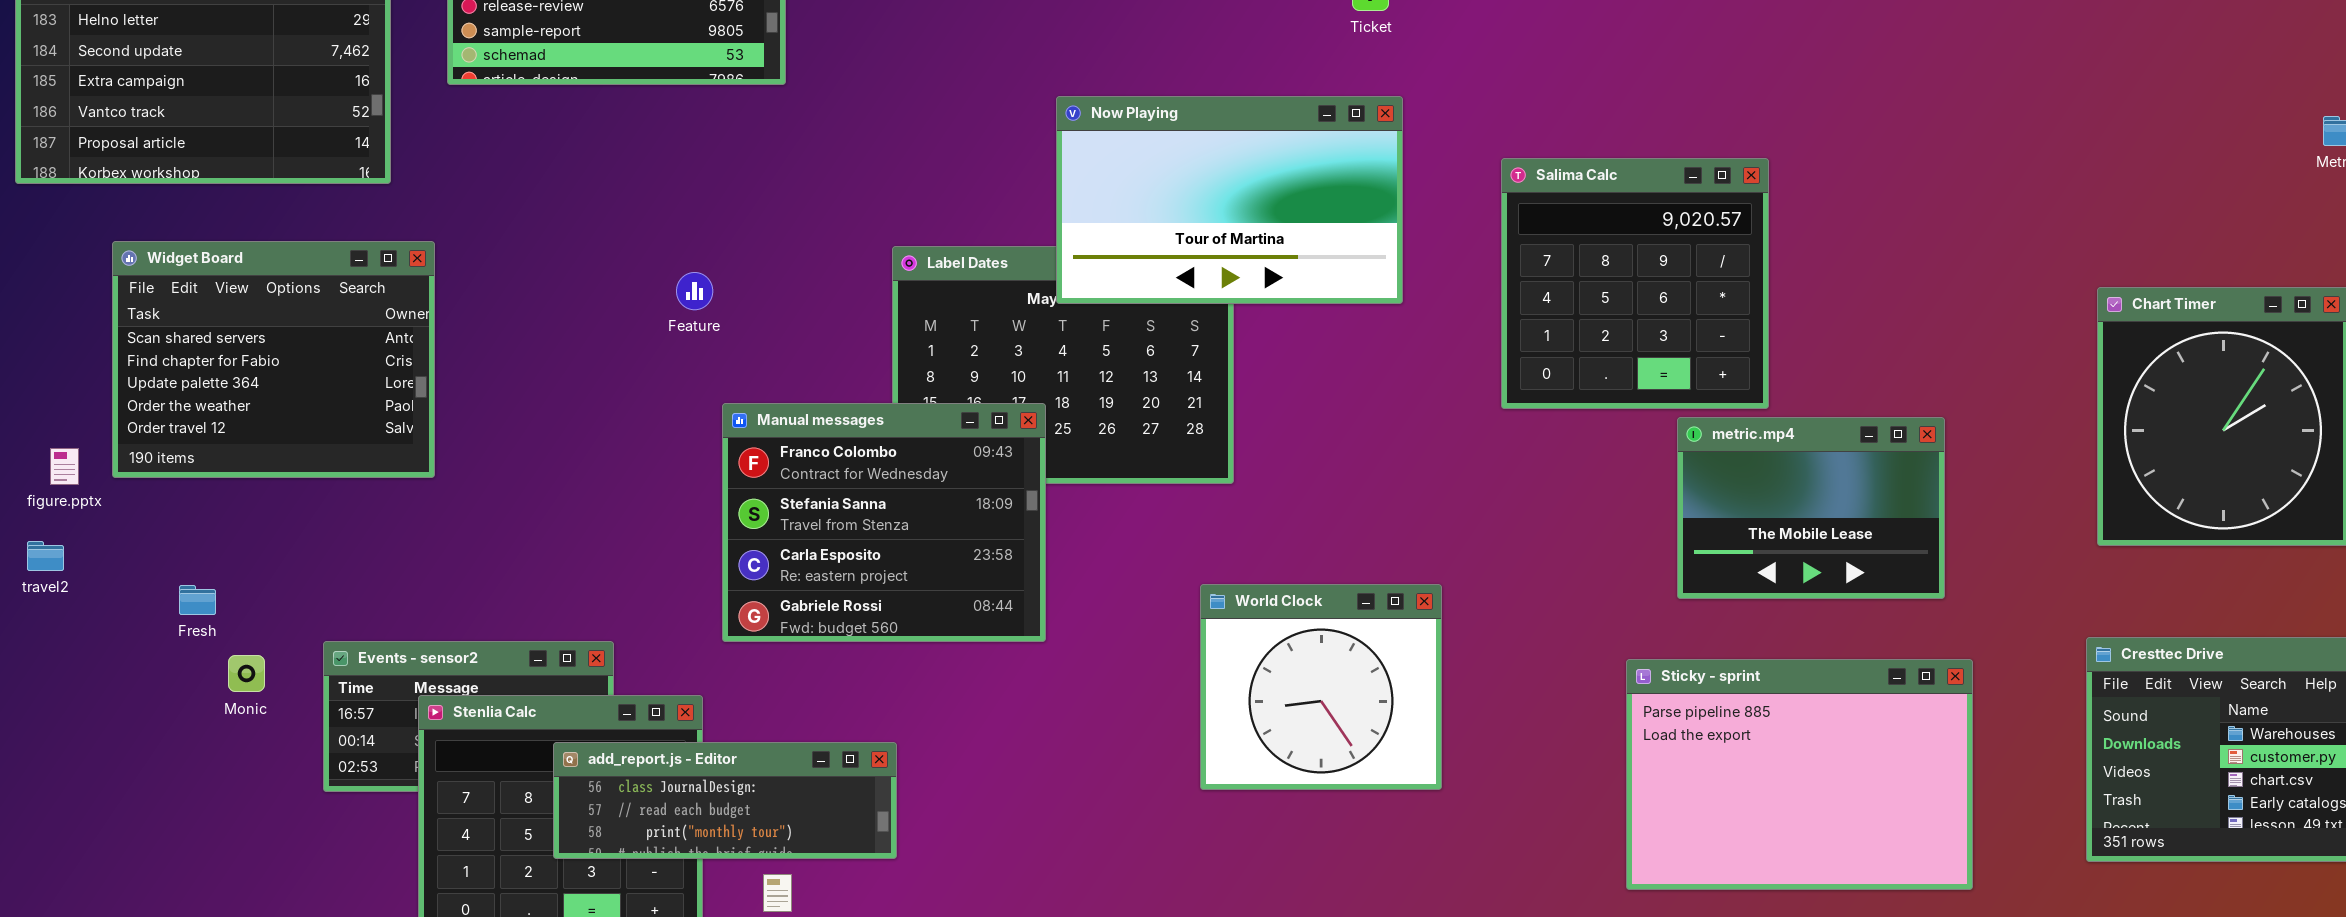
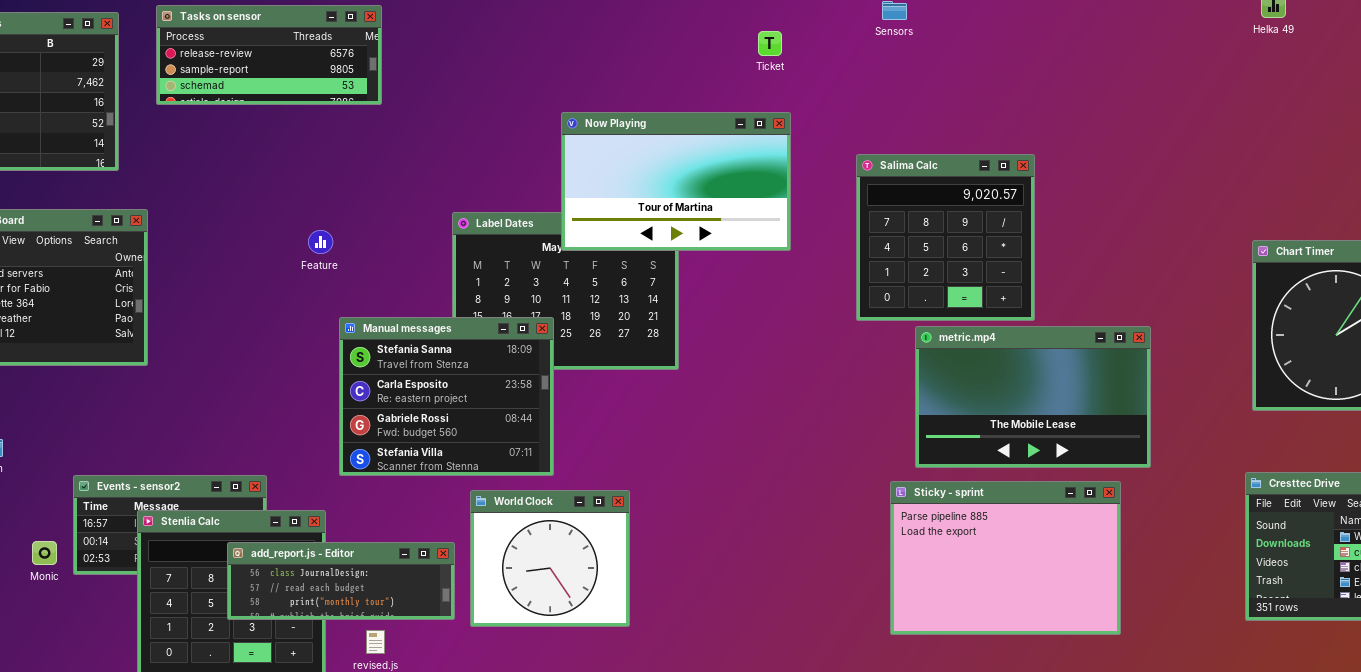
Manual messages: [722,403,1046,642] -> [339,317,554,476], scrolled down 1 row
metric.mp4: [1677,417,1945,599] -> [915,326,1151,468], resized
World Clock: [1200,584,1442,790] -> [470,490,630,627], moved
Monic: [228,655,265,692] -> [32,541,57,565], moved
Sticky - sprint: [1626,659,1973,890] -> [890,481,1121,635], moved

